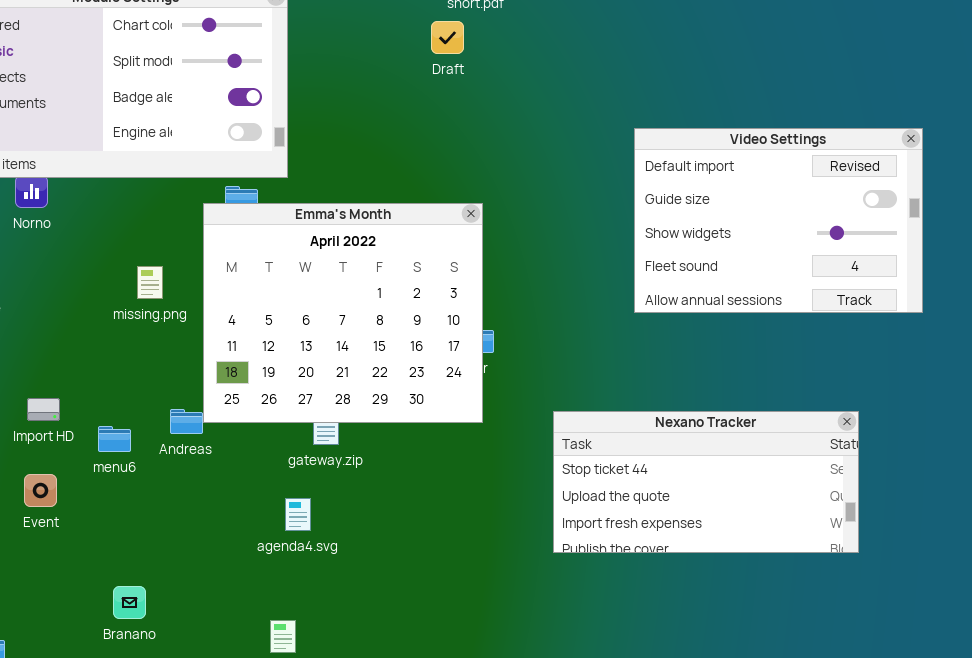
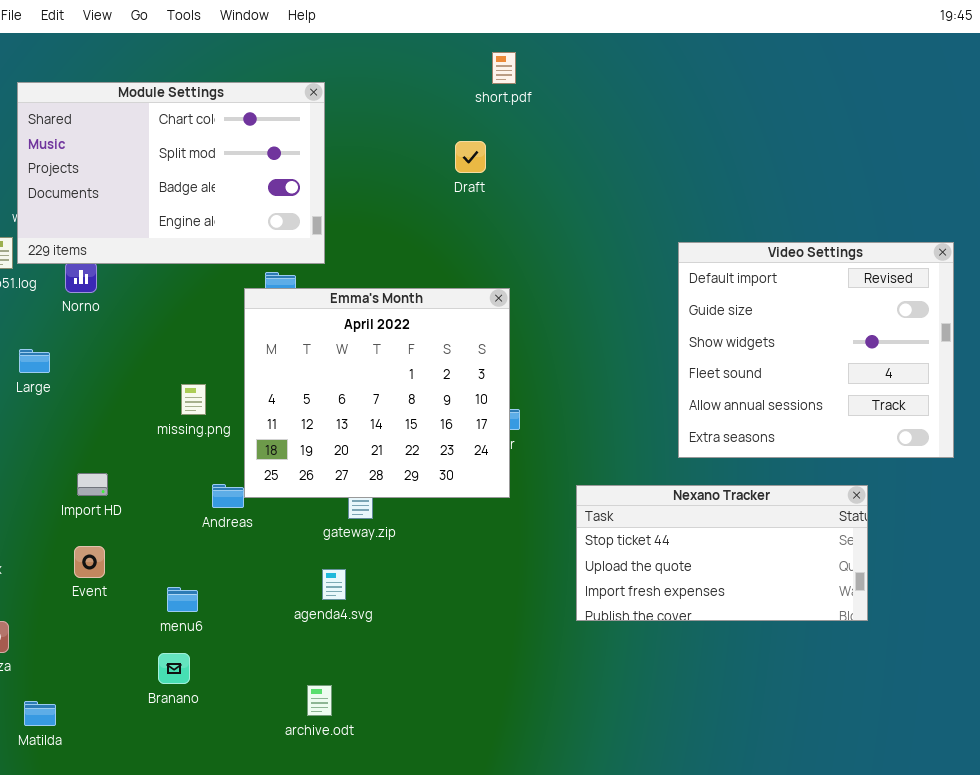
Draft: [431,21,464,54] -> [455,141,486,173], moved
Video Settings: [634,128,923,313] -> [678,242,954,458], moved, resized
missing.png: [137,266,163,299] -> [181,384,206,415], moved
menu6: [98,426,131,452] -> [167,587,198,612], moved

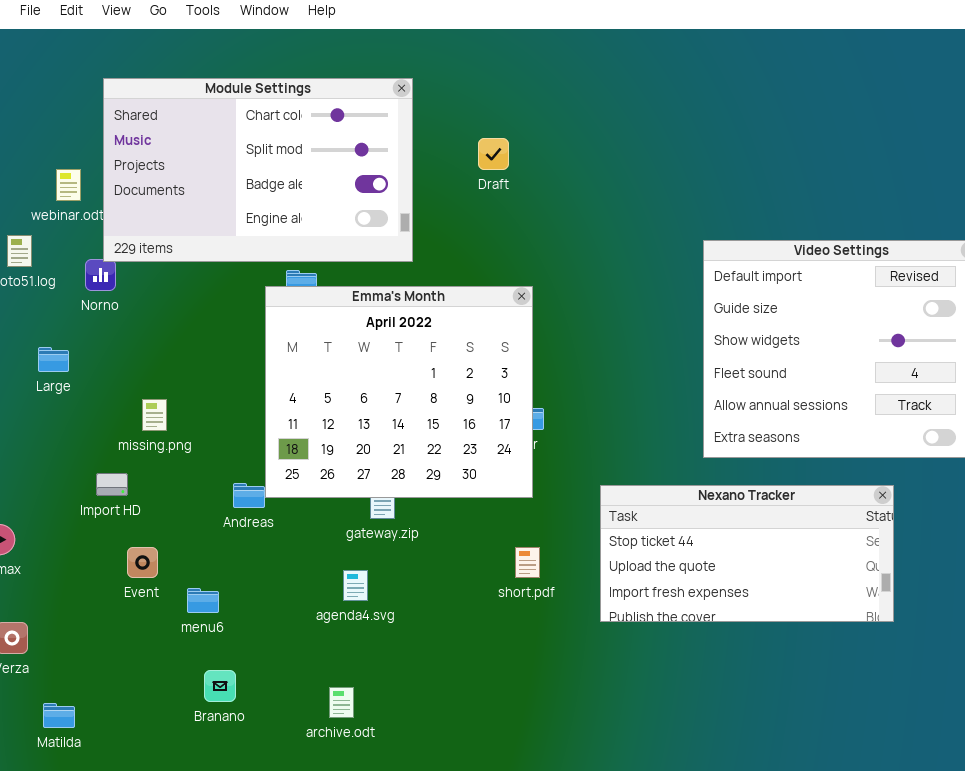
short.pdf: [492,52,516,84] -> [515,547,540,578], moved
Module Settings: [17,82,325,264] -> [103,78,413,262], moved
missing.png: [181,384,206,415] -> [142,399,167,431], moved
Event: [74,546,105,578] -> [127,547,158,578], moved
Branano: [158,653,190,684] -> [204,670,236,702], moved

